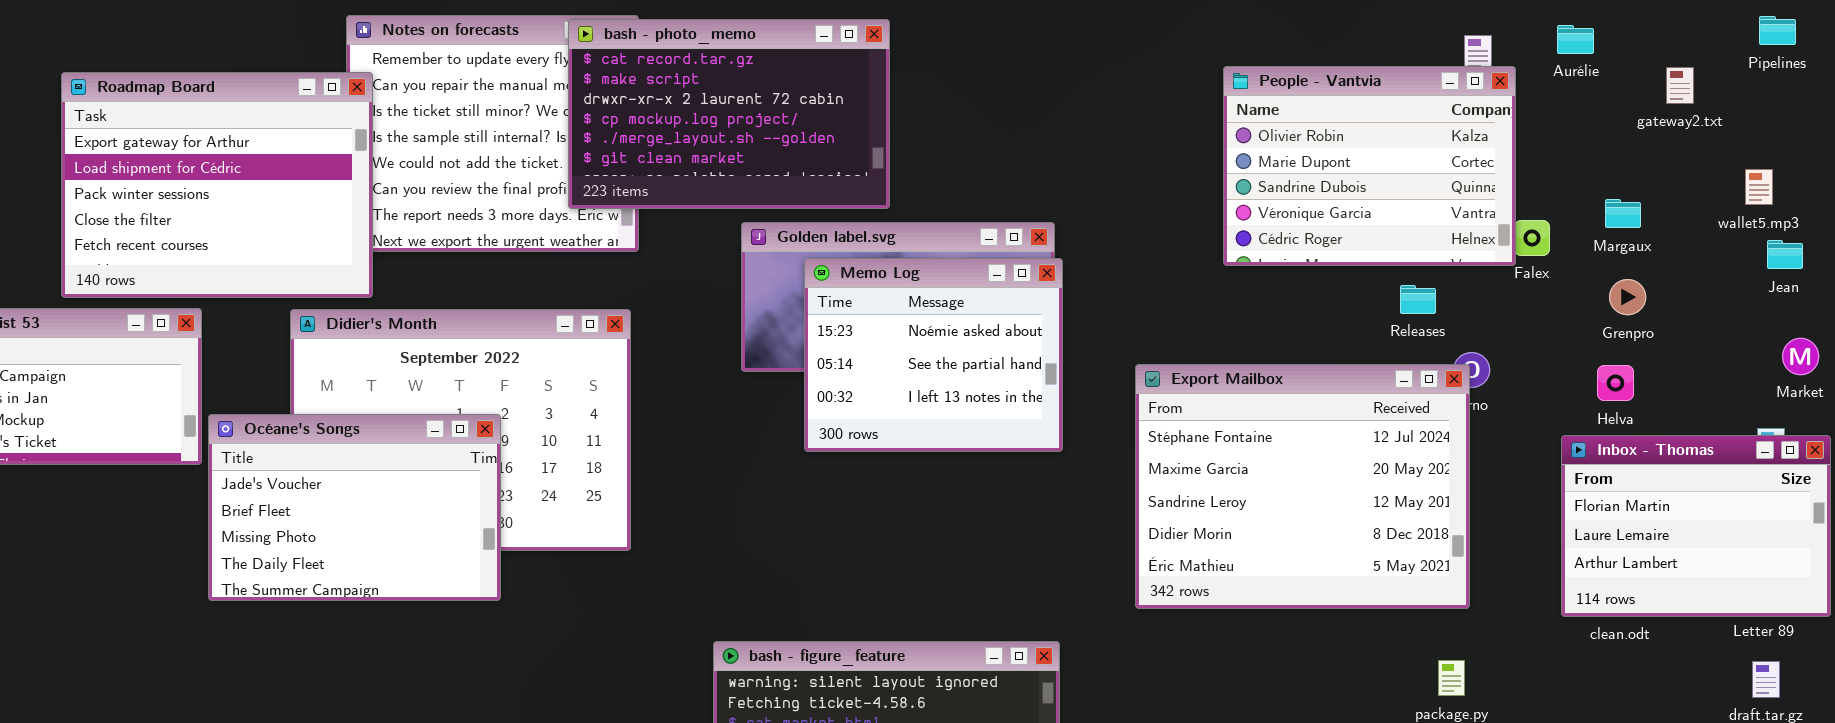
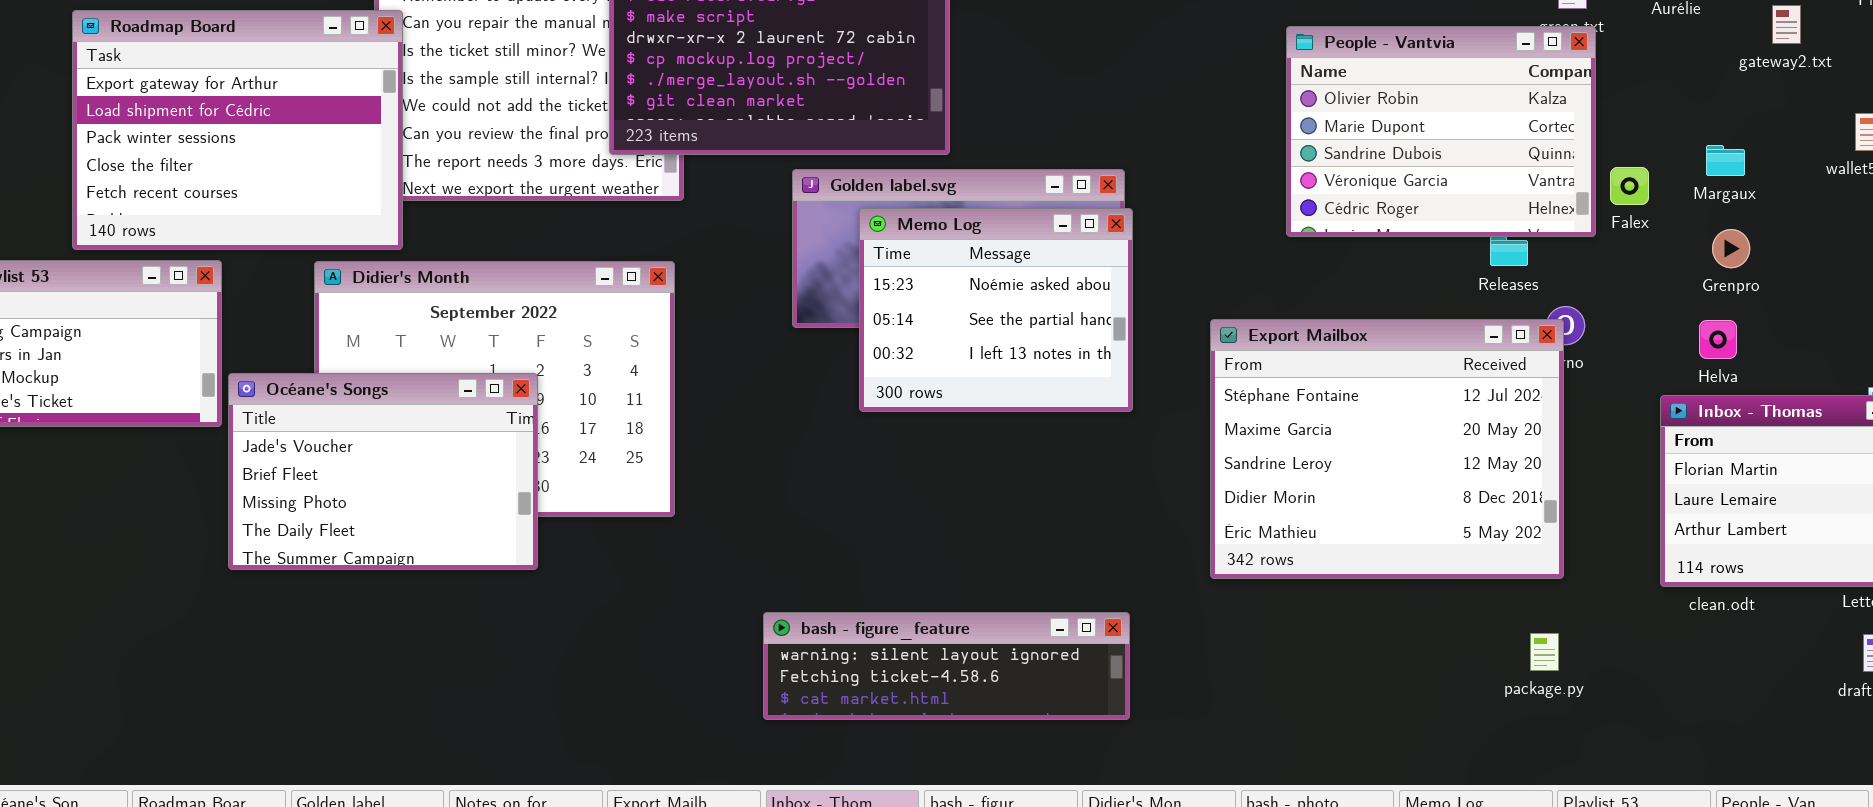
People - Vantvia: [1223,66,1516,266] -> [1286,26,1596,237], moved

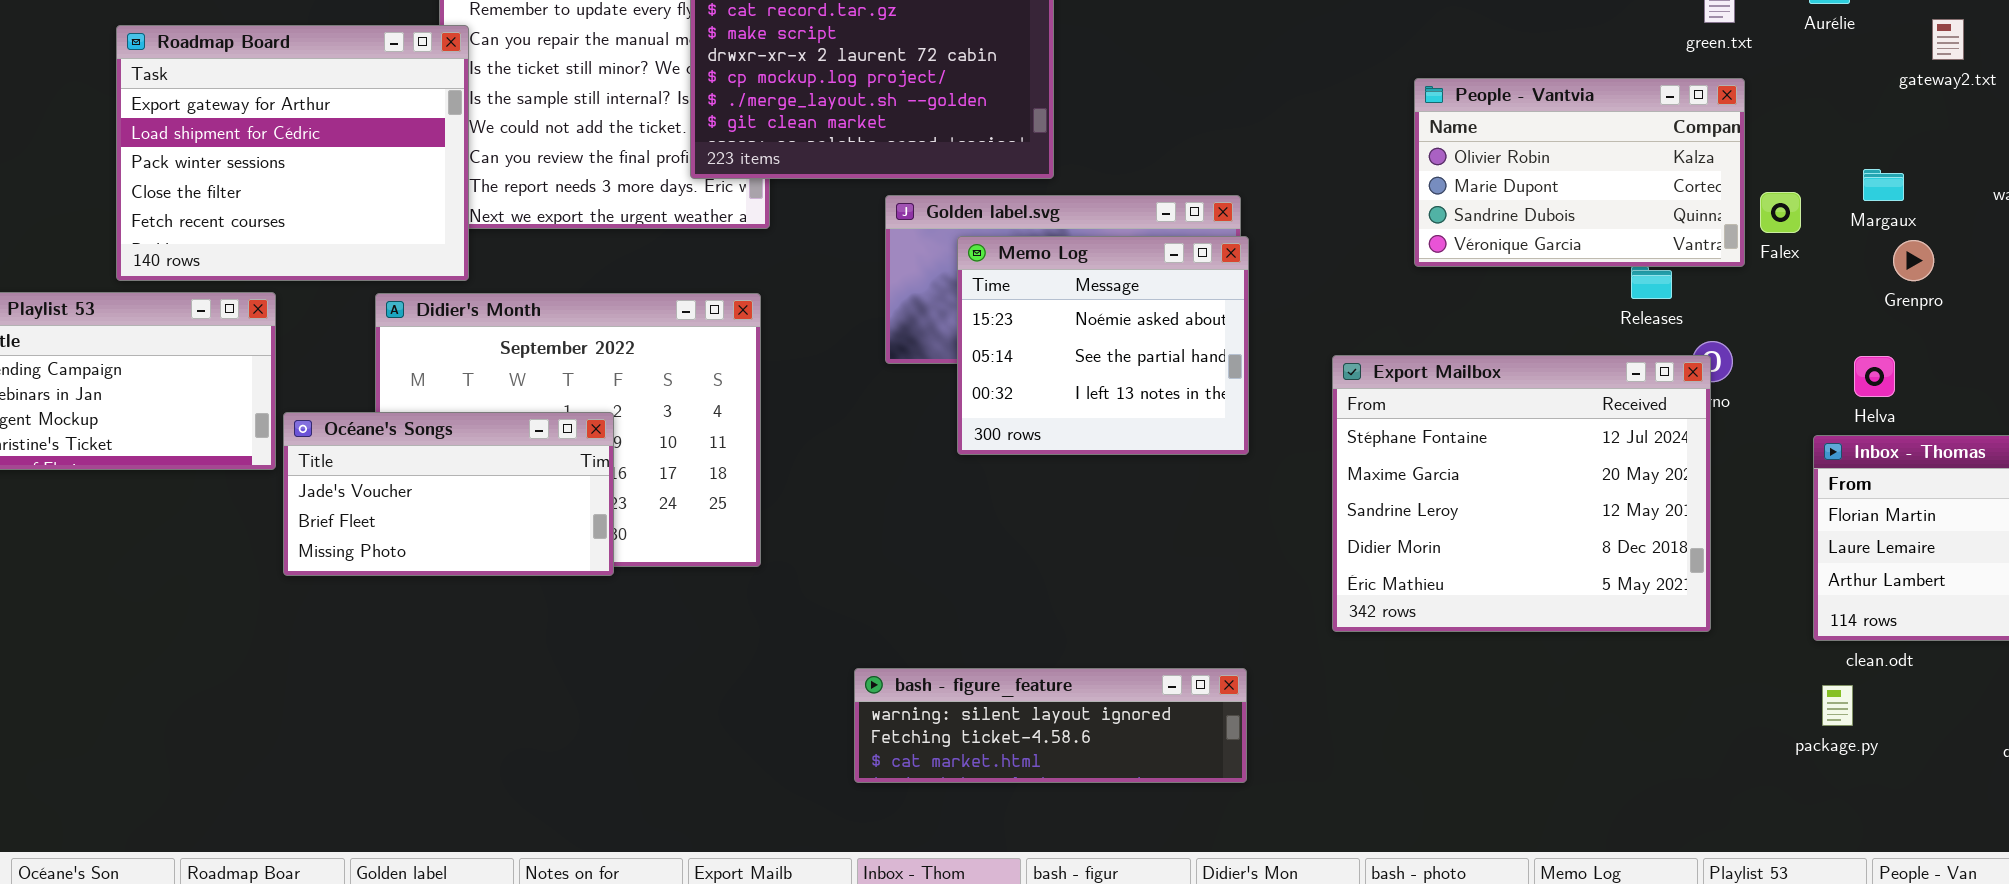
People - Vantvia: [1286,26,1596,237] -> [1414,78,1745,267], resized
Grenpro: [1712,229,1750,268] -> [1893,240,1934,281], moved
Océane's Songs: [228,373,538,570] -> [283,412,614,576], resized
package.py: [1530,633,1559,671] -> [1822,685,1853,726], moved

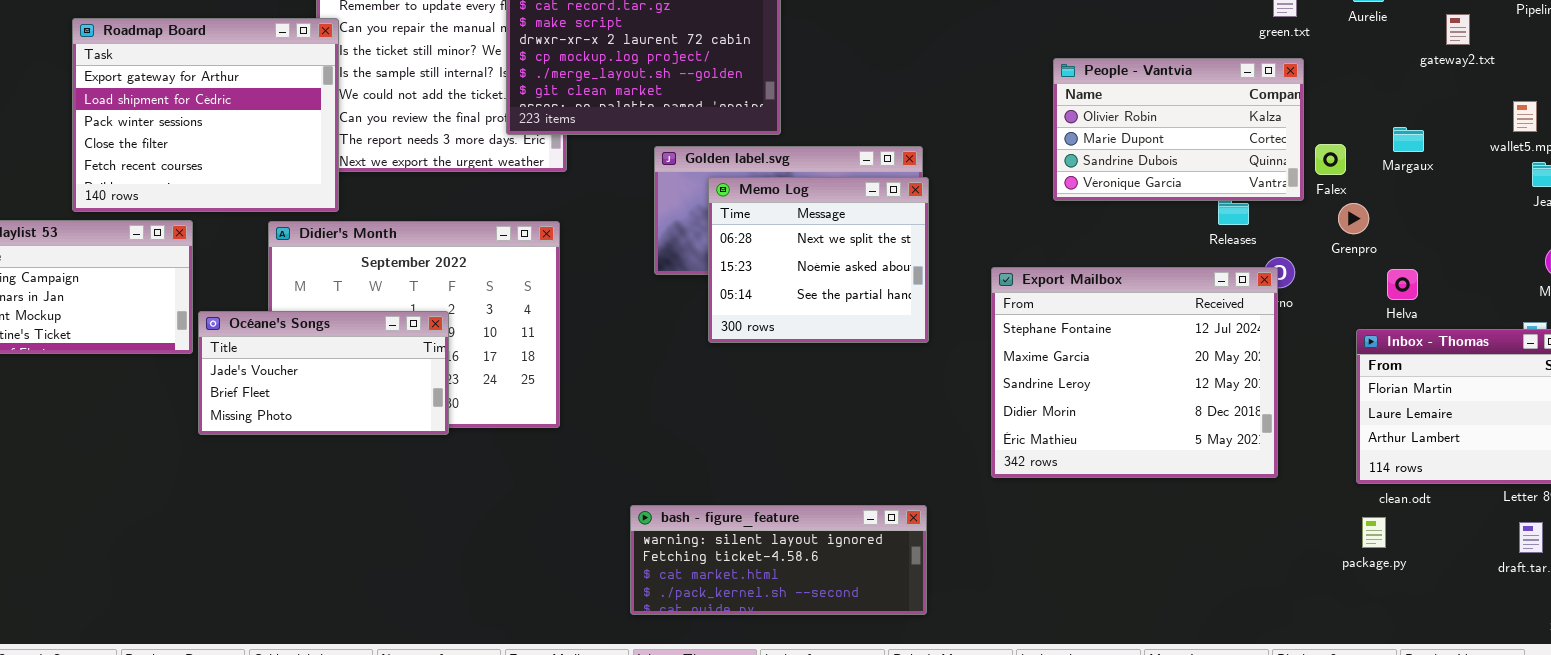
Memo Log: [957,236,1249,455] -> [708,177,929,343], scrolled up 1 row
Grenpro: [1893,240,1934,281] -> [1338,203,1369,234], moved
bash - figure_feature: [854,668,1247,783] -> [630,505,927,615], resized

